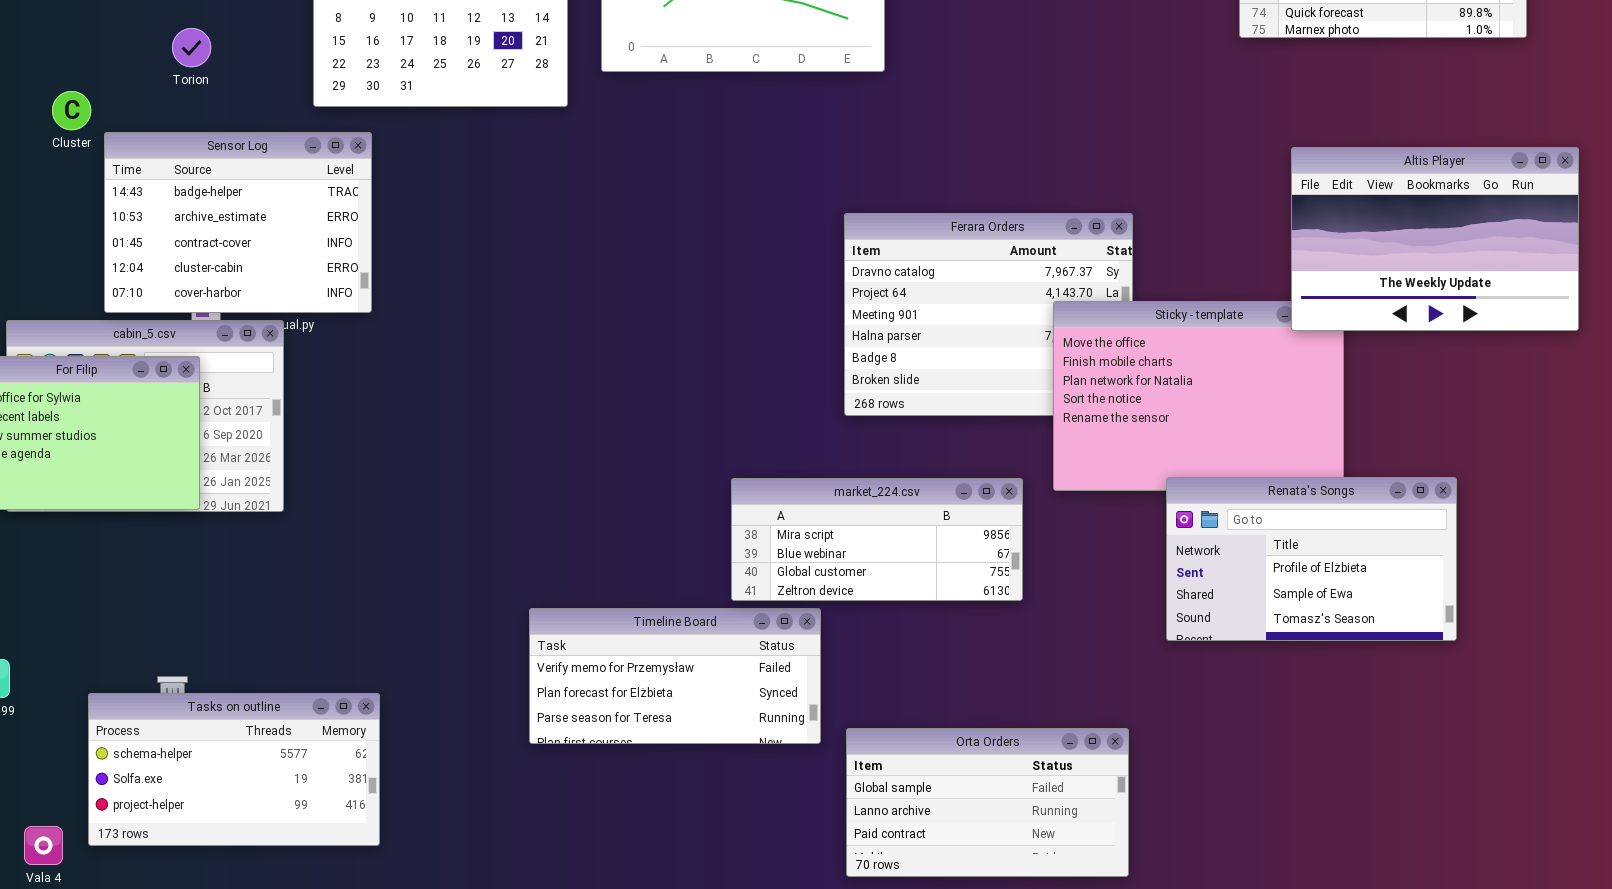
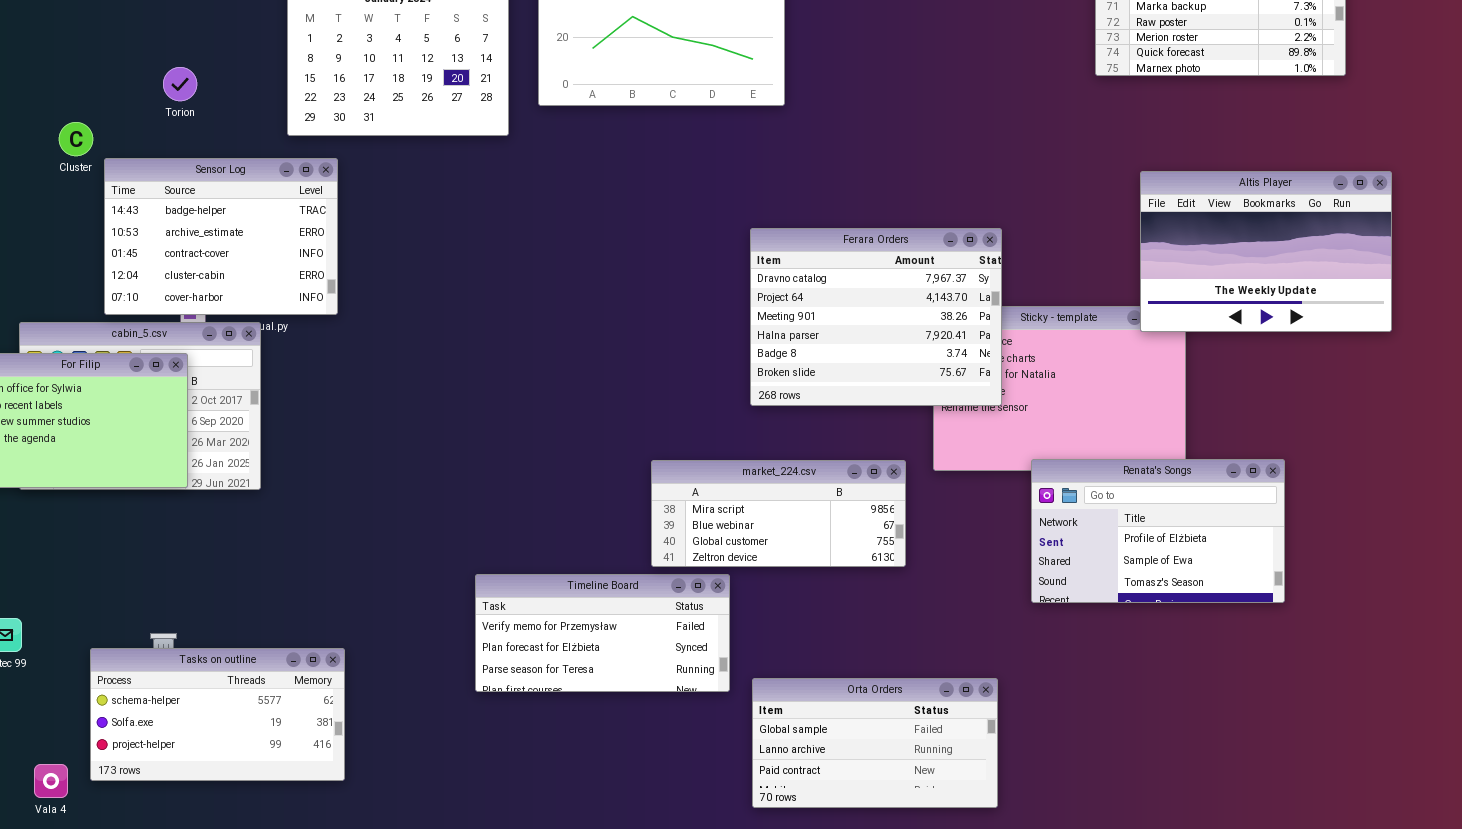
Ferara Orders: [844,213,1133,416] -> [750,228,1002,406], raised

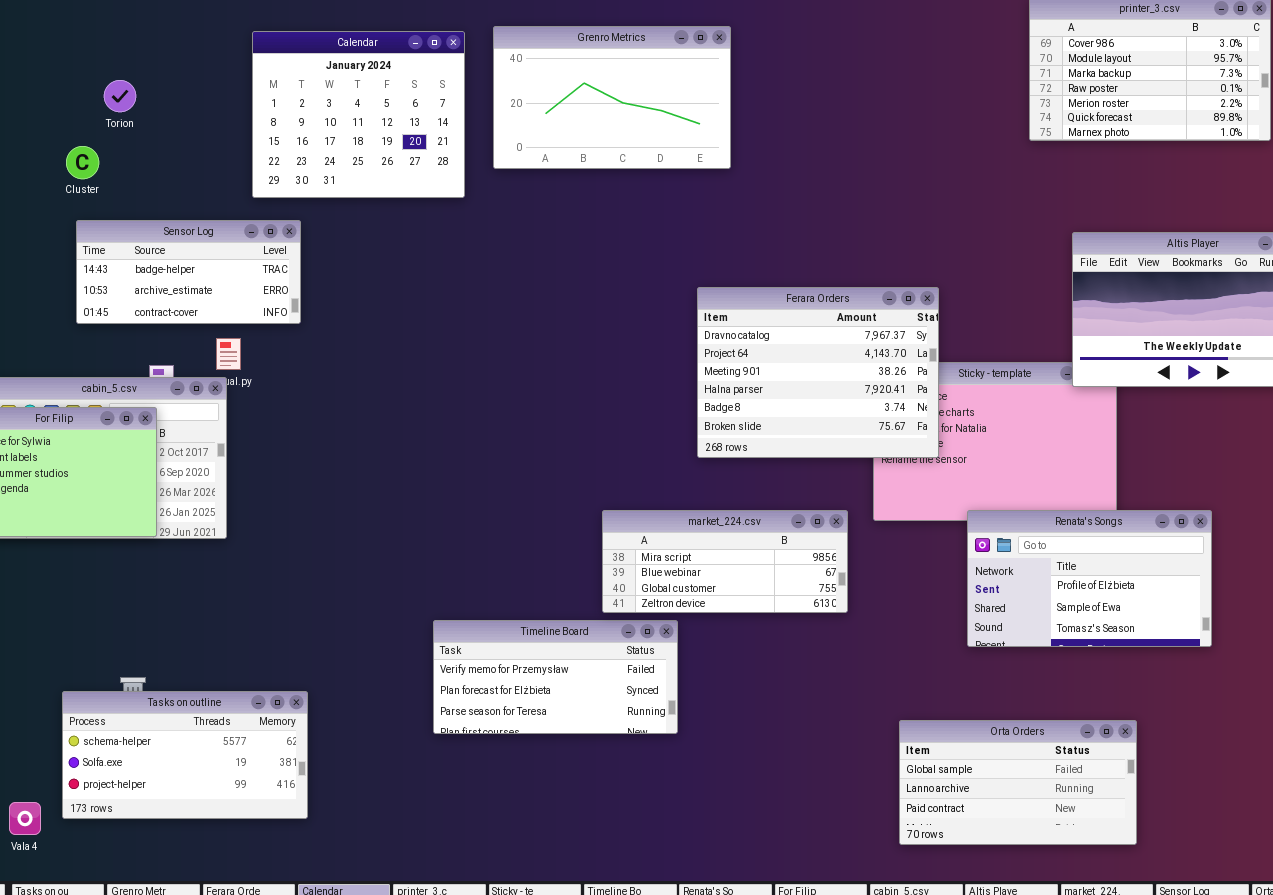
Torion: [163,67,197,101] -> [104,80,136,112], moved
Cluster: [59,122,93,156] -> [66,146,99,179], moved
Sensor Log: [104,158,338,315] -> [76,220,301,324], resized
Orta Orders: [752,678,998,808] -> [899,720,1137,845], moved

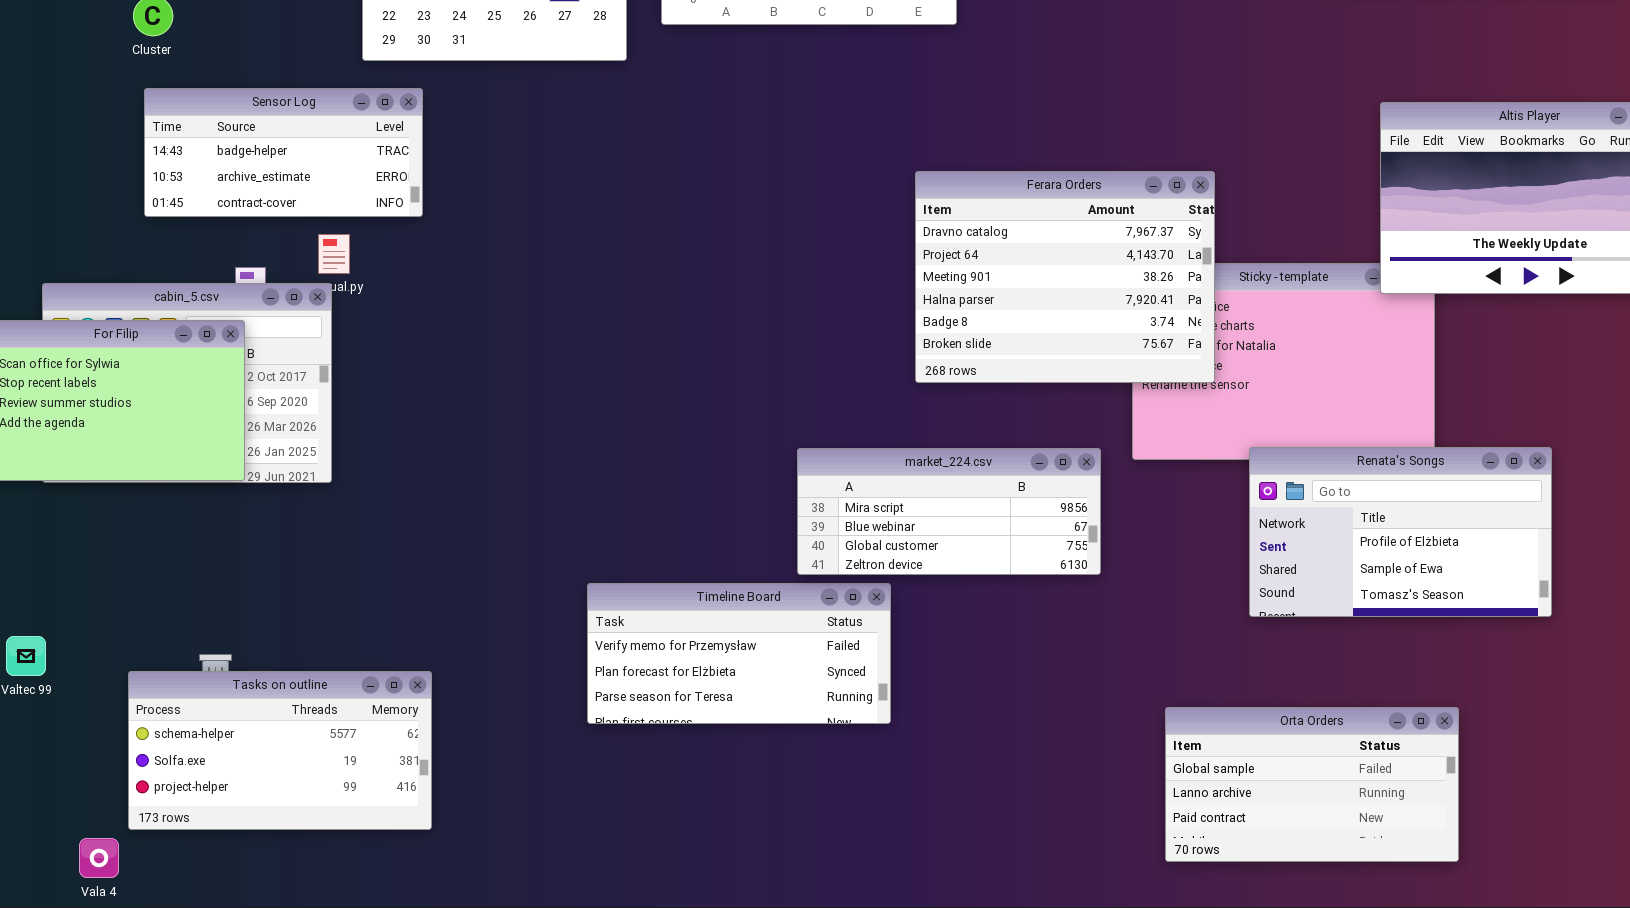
Vala 4: [9,802,41,835] -> [79,838,119,878], moved

